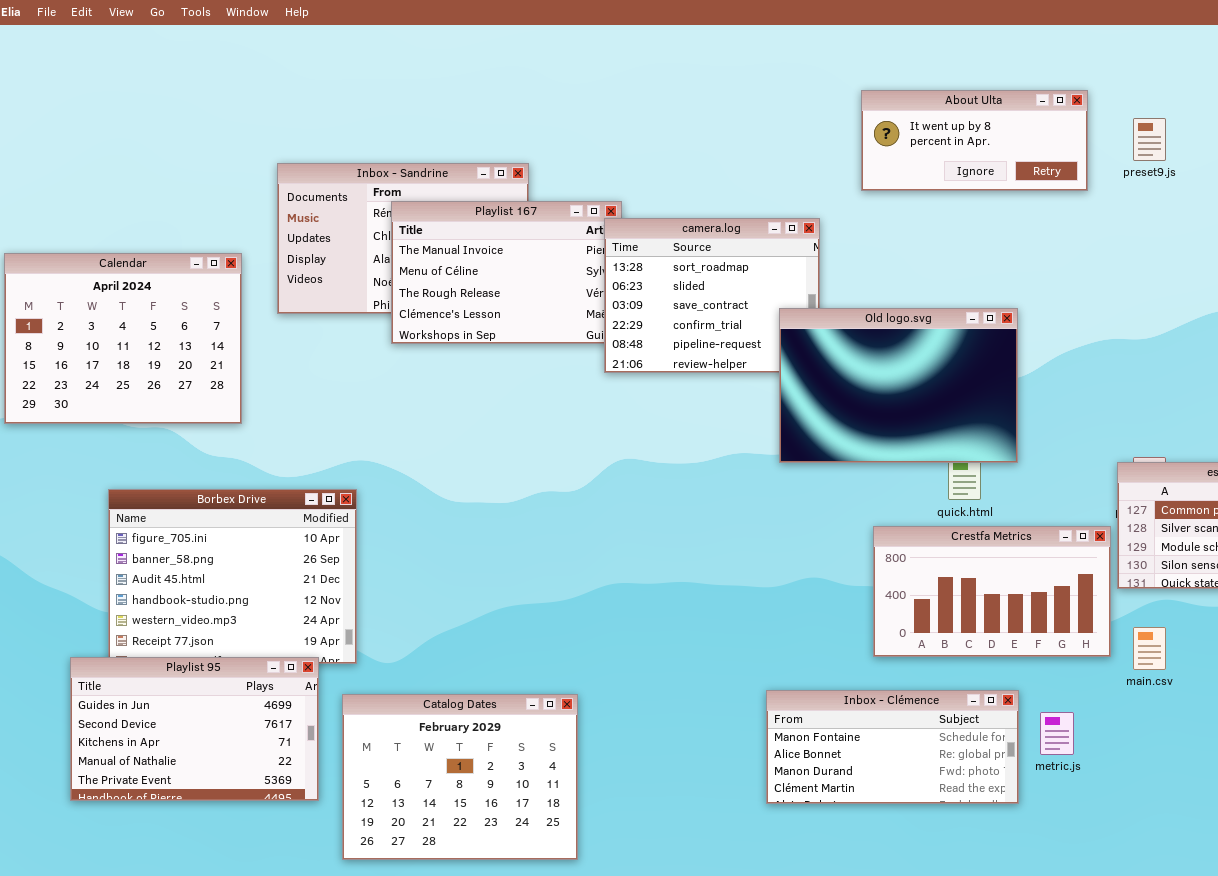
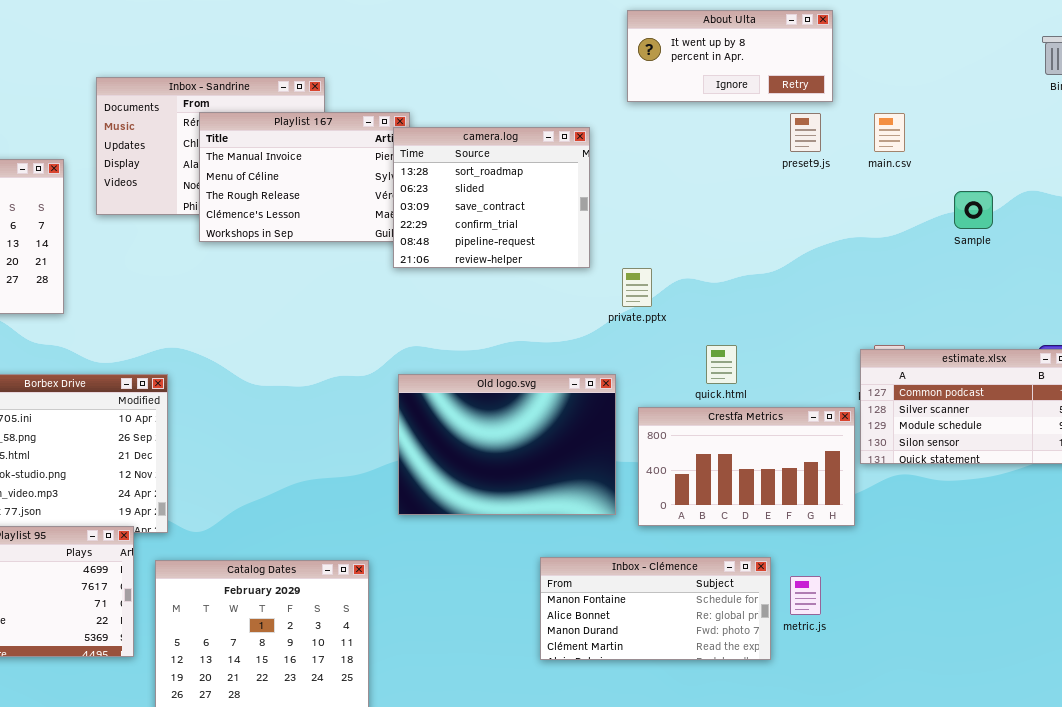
preset9.js: [1133,118,1166,161] -> [790,113,821,152], moved
Old logo.svg: [779,308,1018,463] -> [398,374,616,515], moved
main.csv: [1133,627,1166,670] -> [874,113,905,152], moved

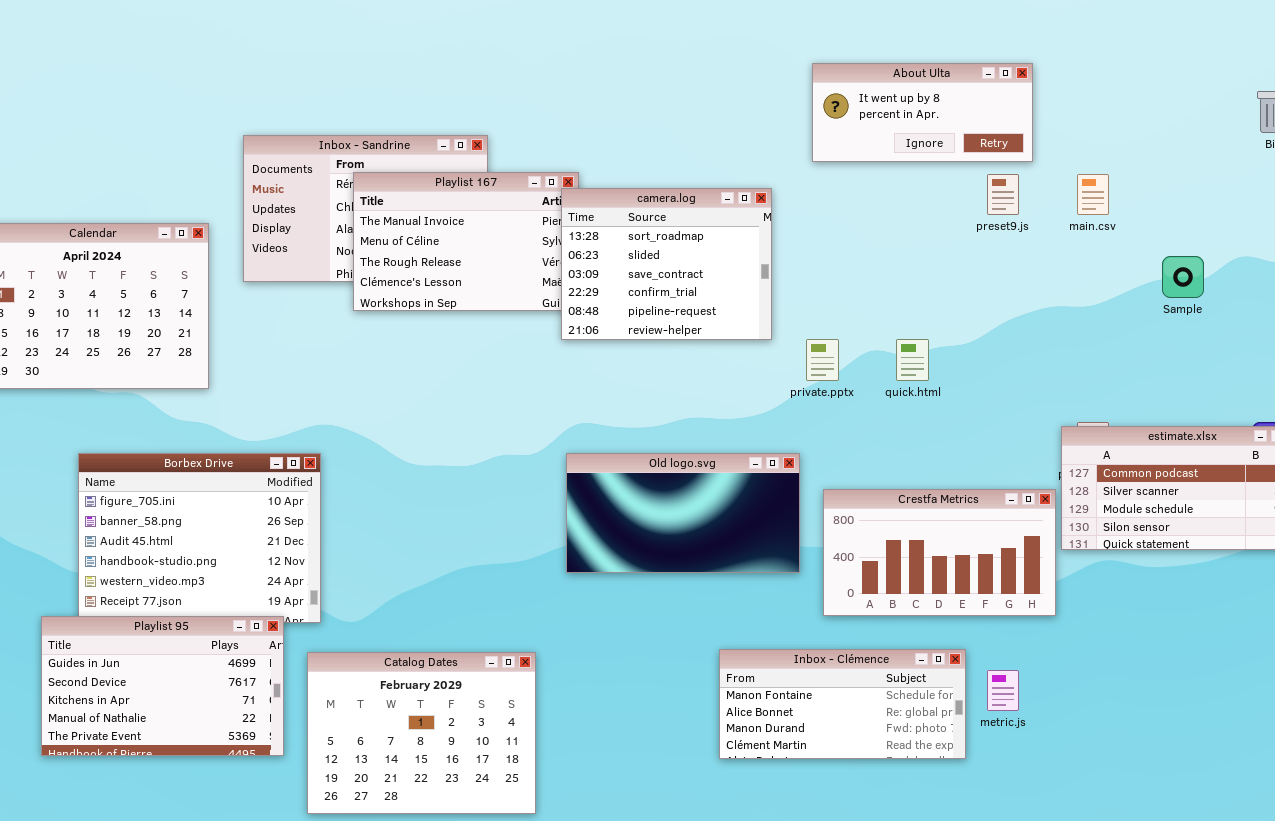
quick.html: [706,345,737,384] -> [896,339,929,381], moved
Old logo.svg: [398,374,616,515] -> [566,453,800,573], resized

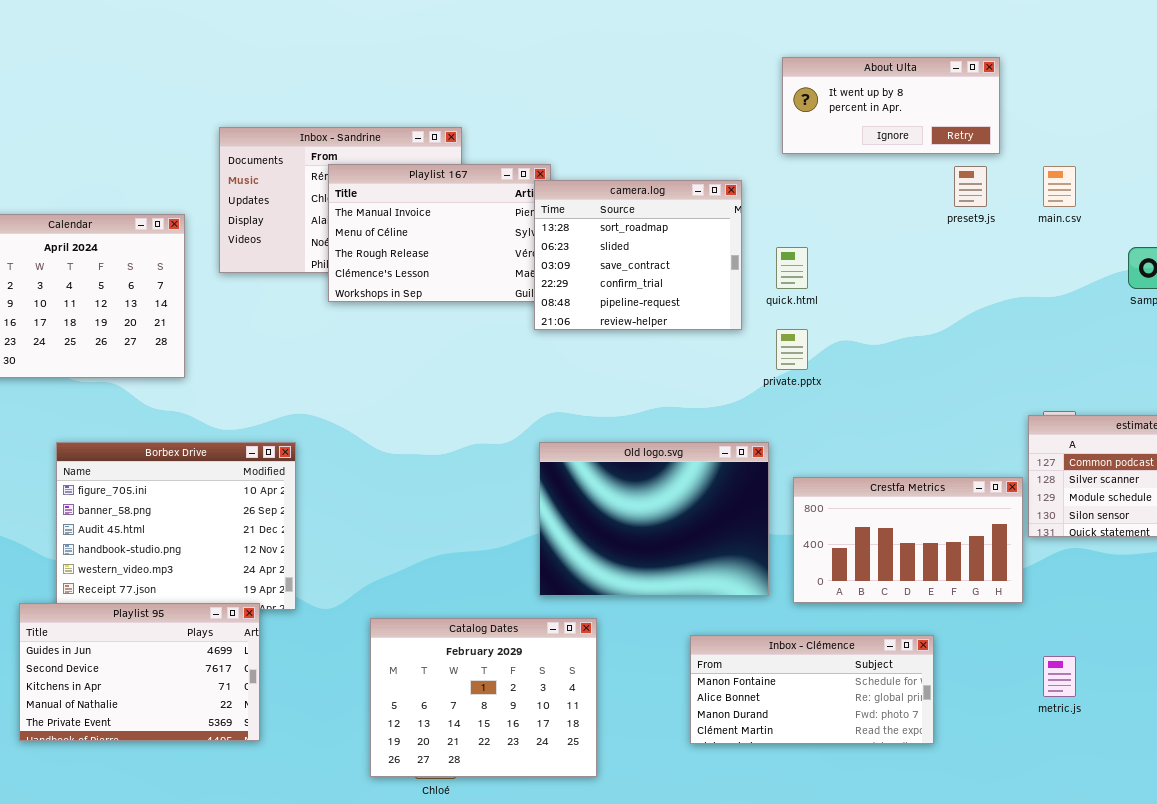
quick.html: [896,339,929,381] -> [776,247,808,289], moved
Old logo.svg: [566,453,800,573] -> [539,442,769,596], resized
Catalog Dates: [307,652,536,814] -> [370,618,597,777], moved
metric.js: [987,670,1019,711] -> [1043,656,1076,697], moved

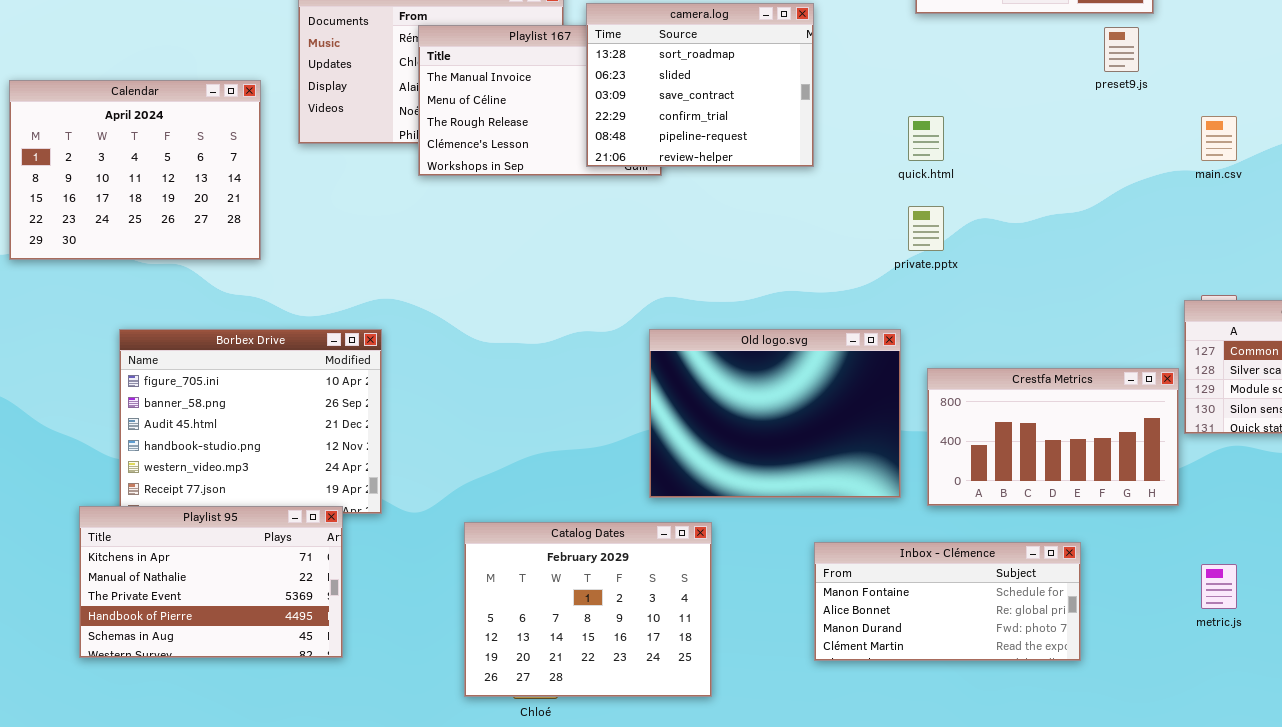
main.csv: [1043,166,1076,207] -> [1201,116,1237,161], moved
camera.log: [534,180,742,330] -> [586,3,814,167], moved
Playlist 95: [19,603,260,741] -> [79,506,343,658], scrolled down 2 rows

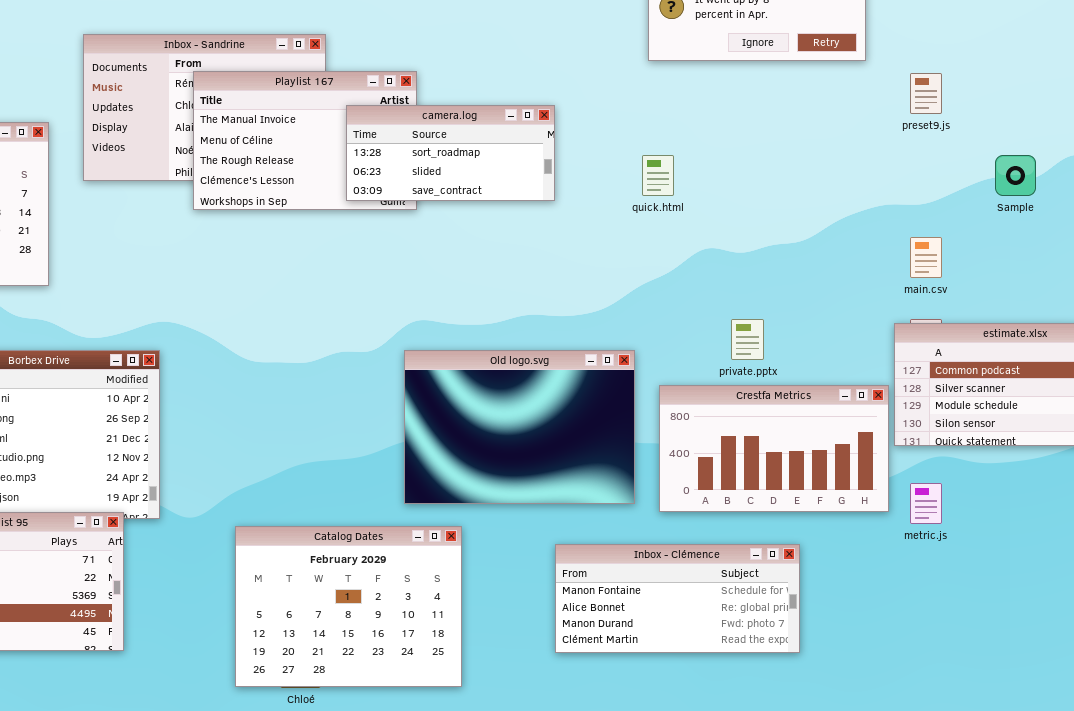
camera.log: [586,3,814,167] -> [346,105,555,201], resized
preset9.js: [1104,27,1139,72] -> [910,73,942,114], moved
main.csv: [1201,116,1237,161] -> [910,237,942,278], moved
private.pptx: [908,206,944,251] -> [731,319,764,360], moved
metric.js: [1201,564,1237,609] -> [910,483,942,524], moved

